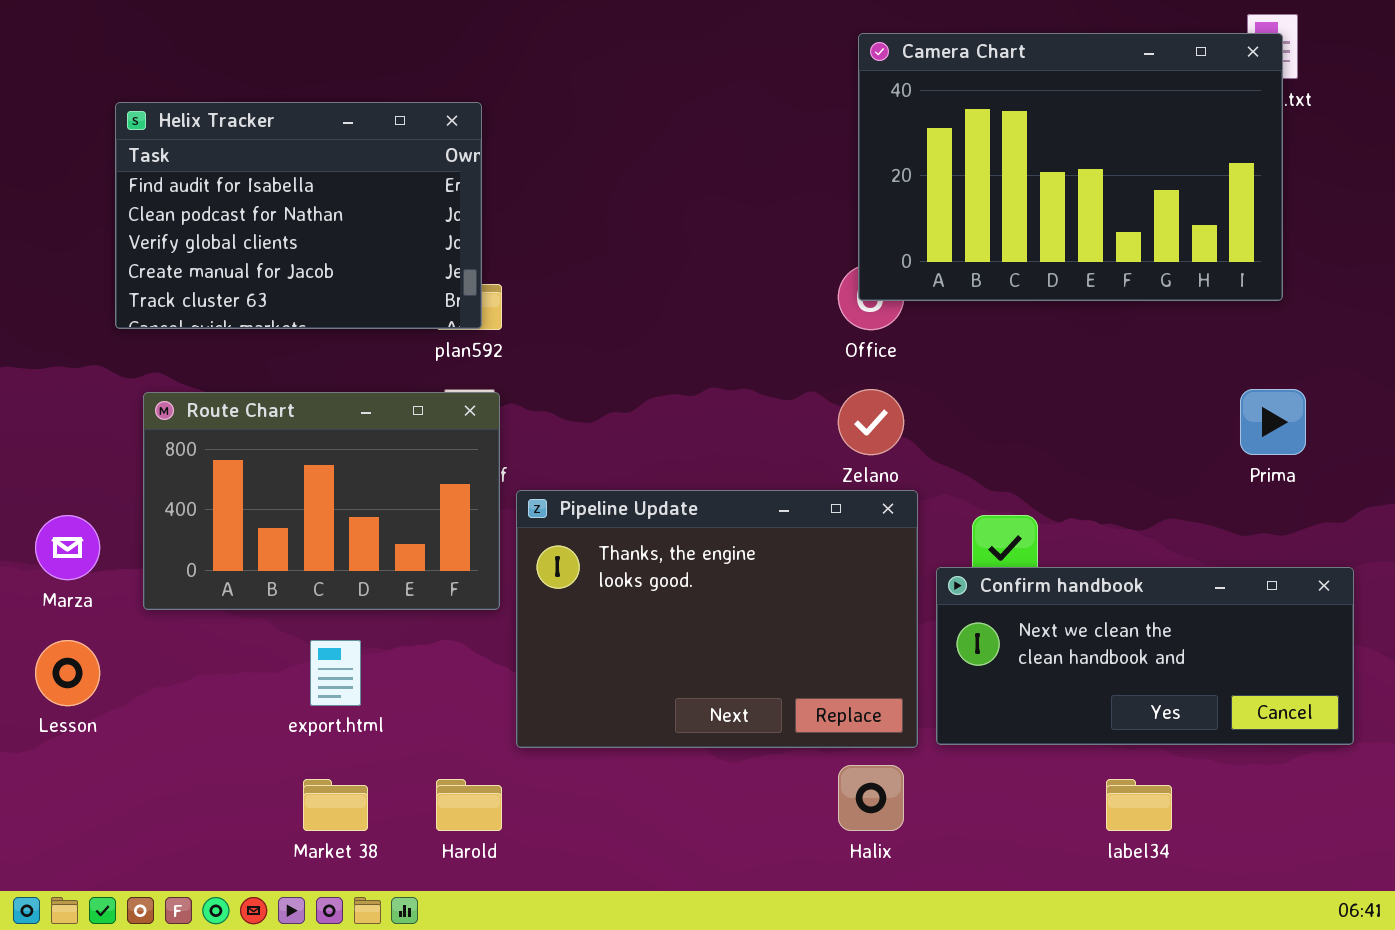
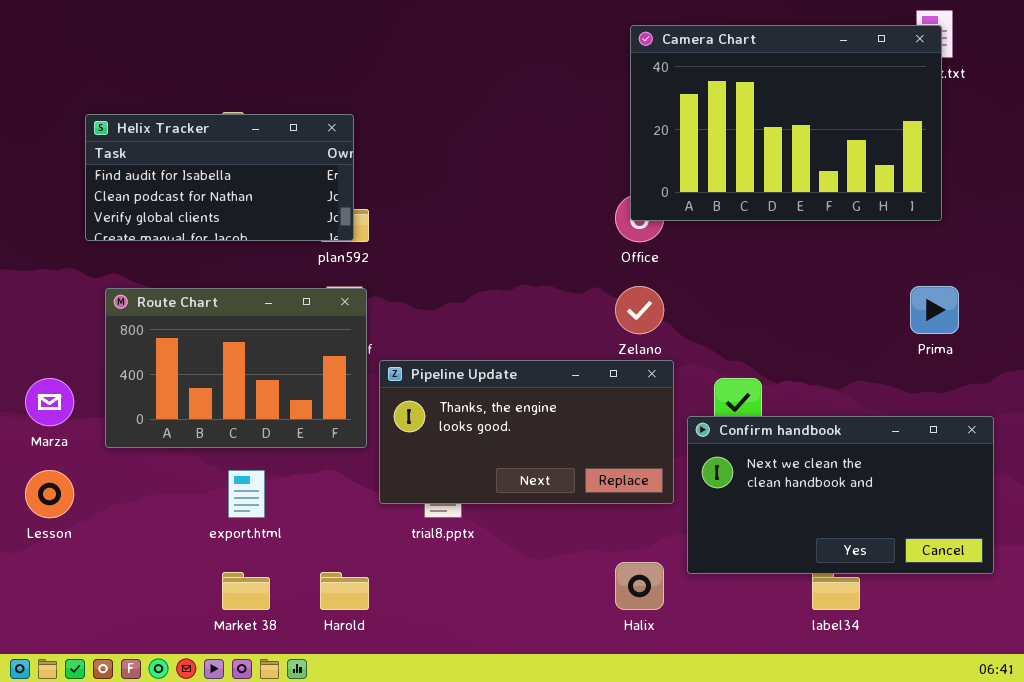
Helix Tracker: [115,102,482,329] -> [85,114,354,241], resized
Pipeline Update: [516,490,918,748] -> [379,360,674,504], resized
Confirm handbook: [936,567,1354,745] -> [687,416,994,574], resized

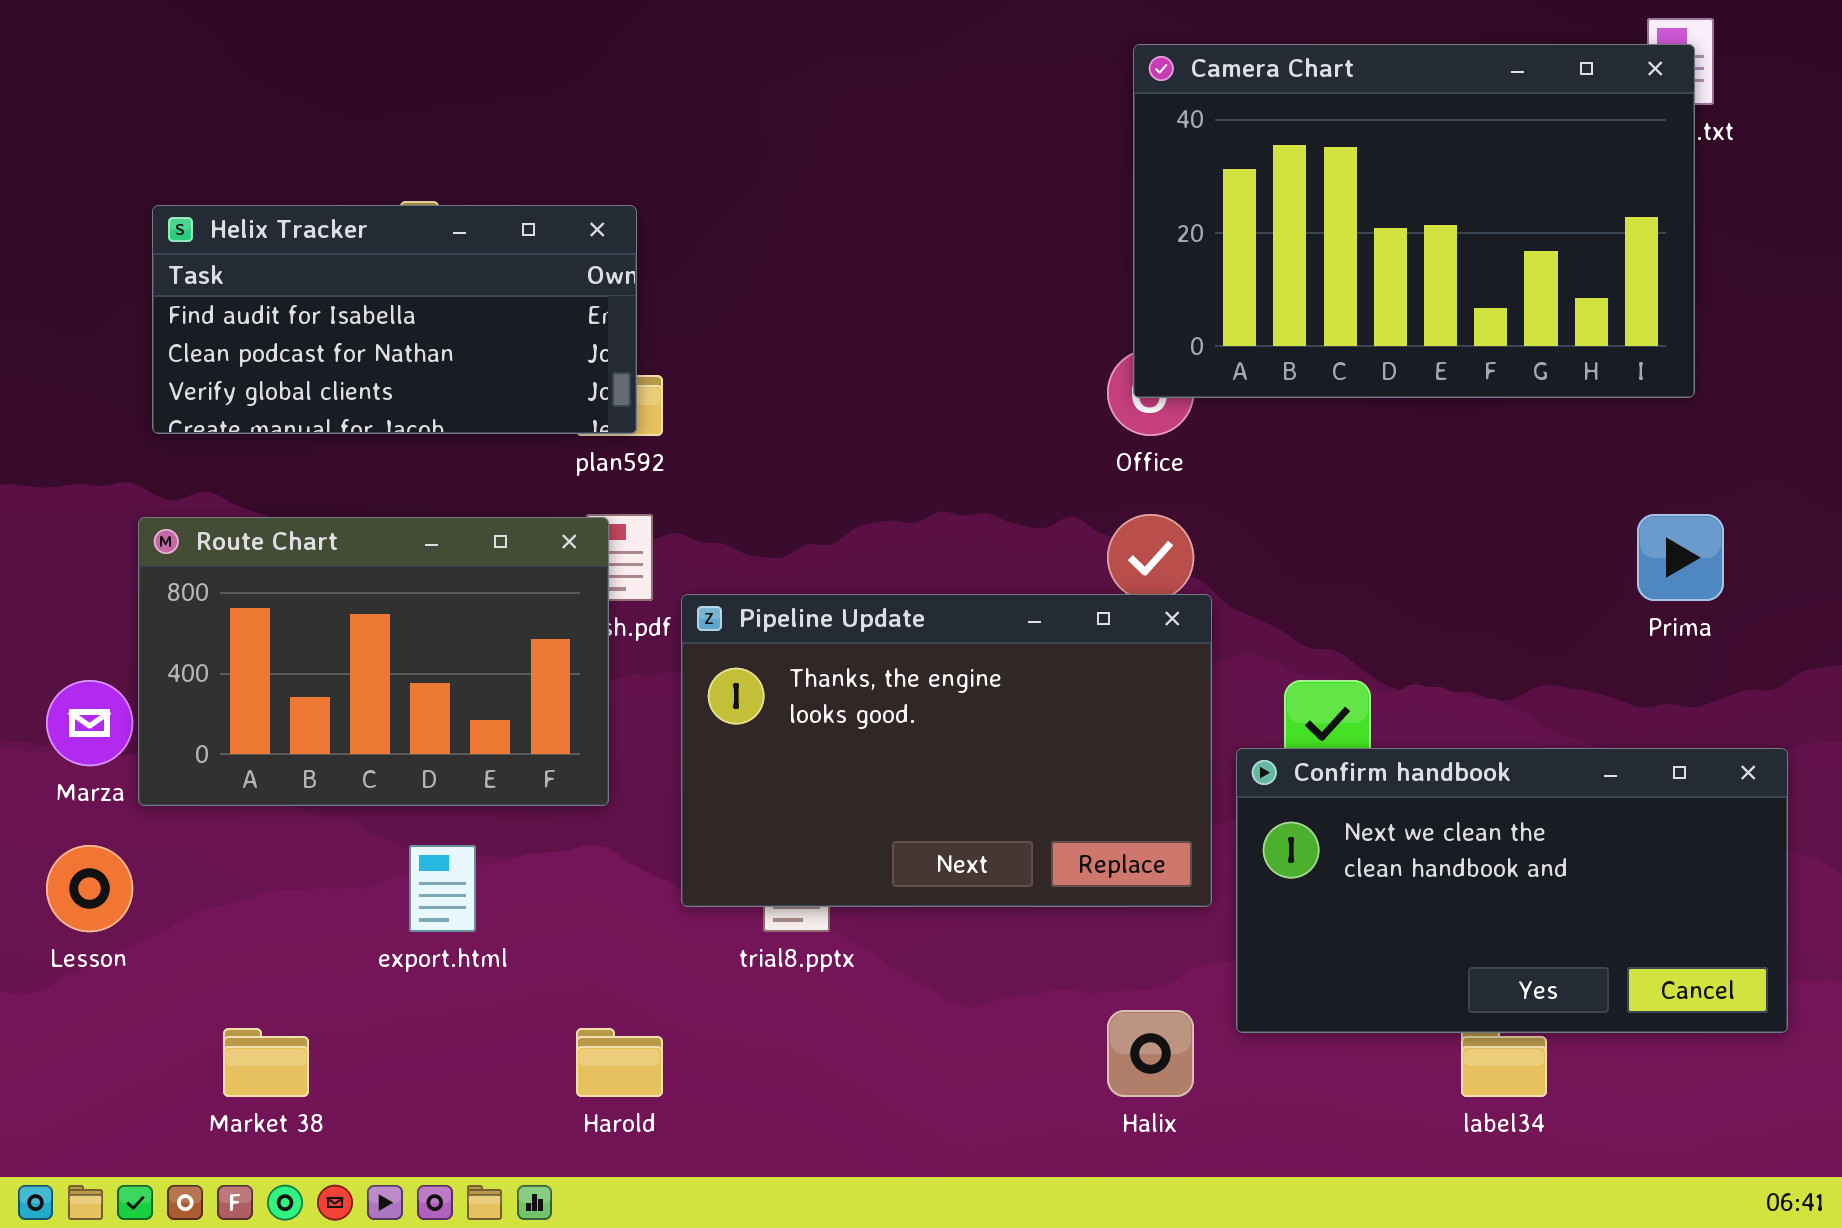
Route Chart: [105,288,367,448] -> [138,517,609,806], moved
Pipeline Update: [379,360,674,504] -> [681,594,1212,907], resized
Market 38: [222,572,270,610] -> [223,1028,309,1097], moved

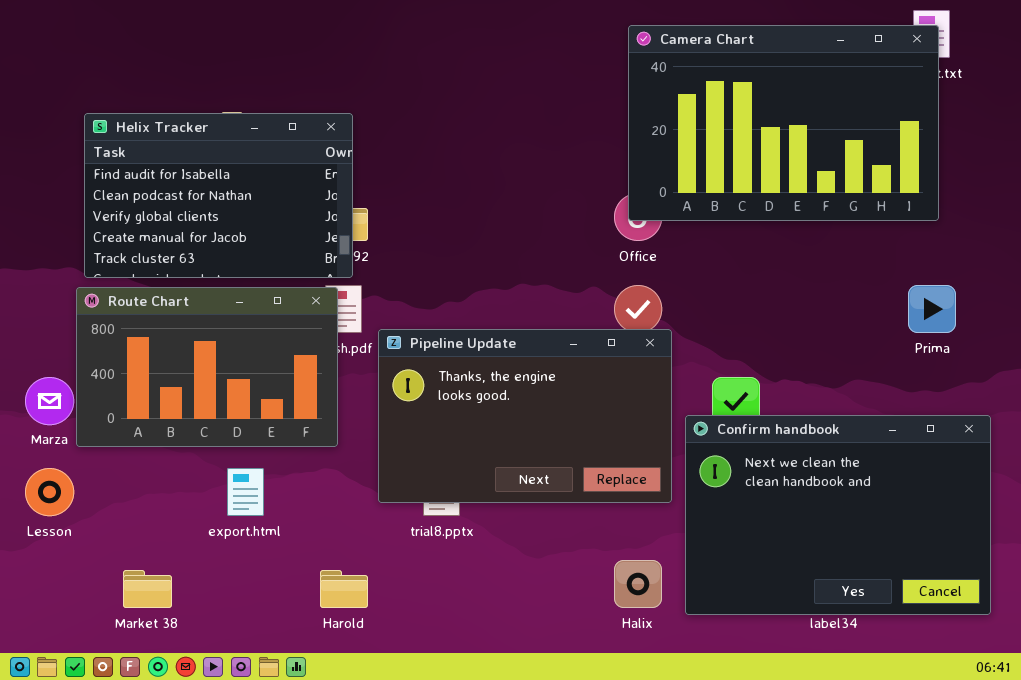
Helix Tracker: [152,205,637,434] -> [84,113,353,278], resized
Confirm handbook: [1236,748,1788,1033] -> [685,415,991,615], resized

